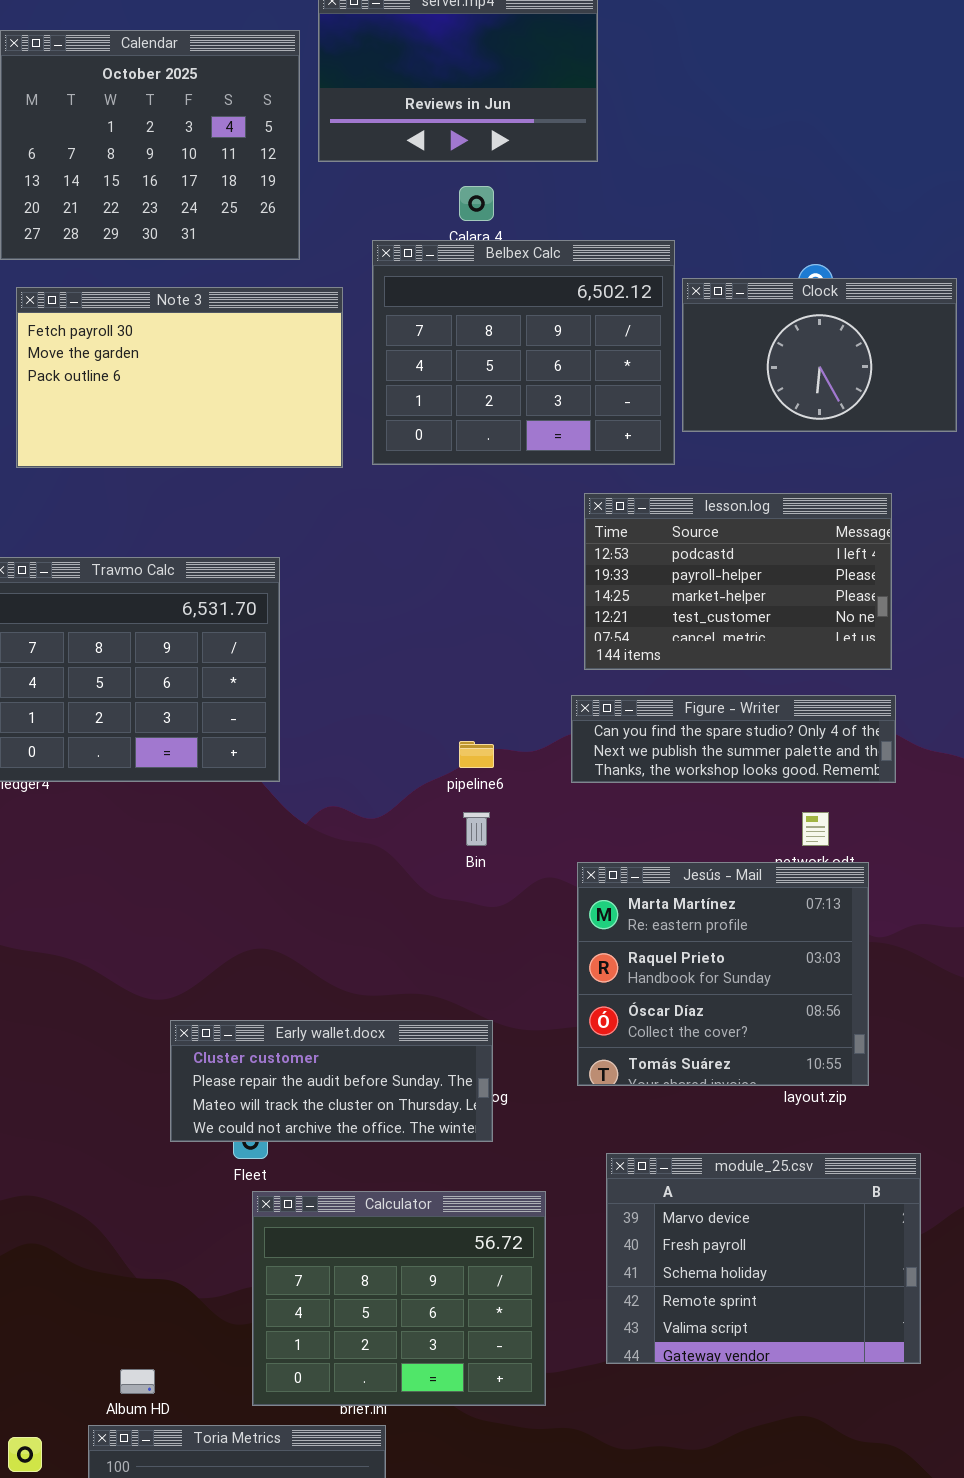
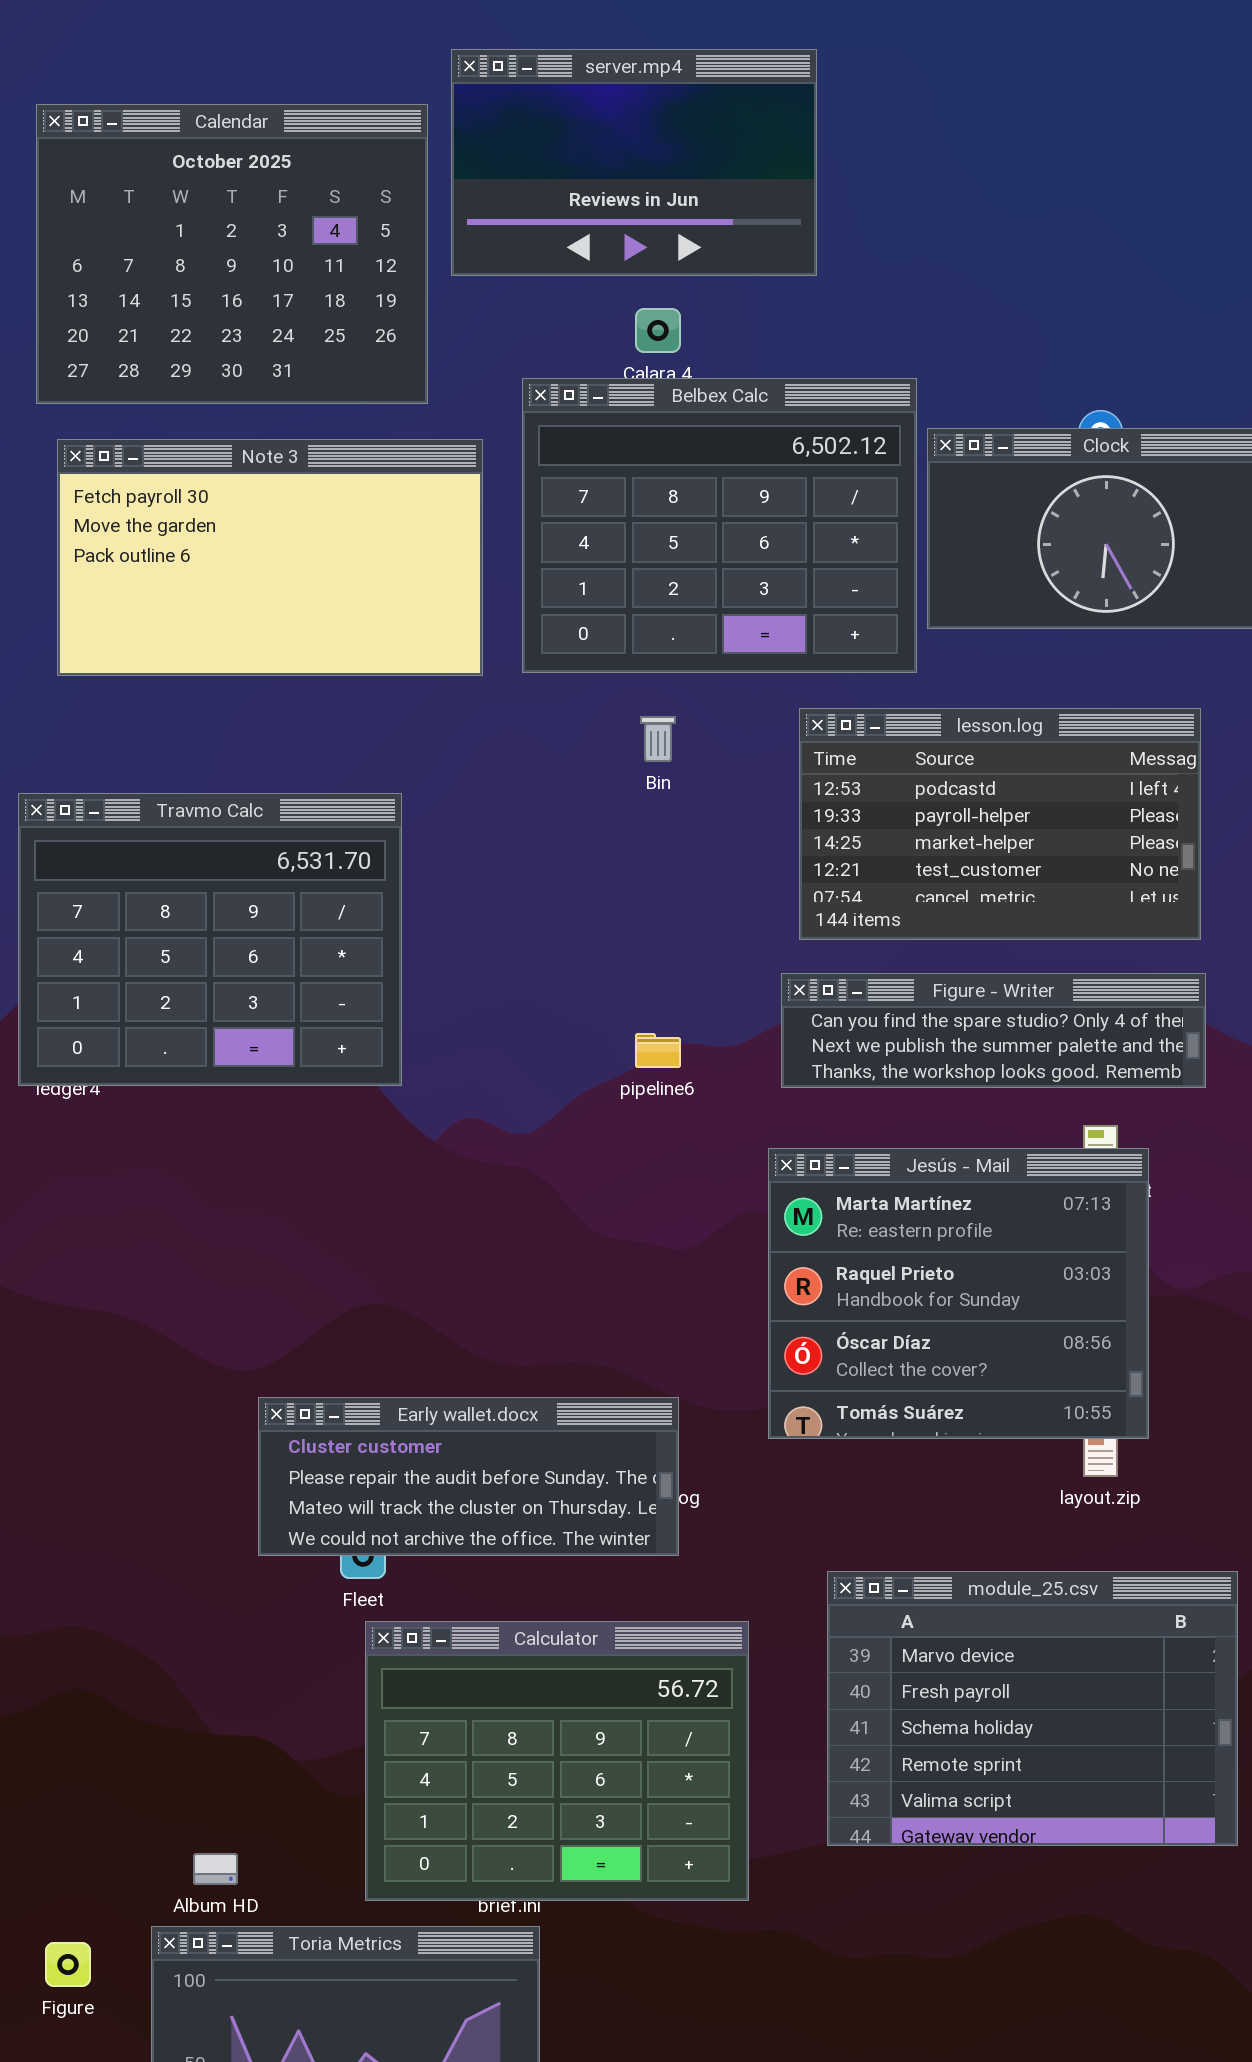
Bin: [463,812,490,846] -> [640,716,676,762], moved
Jesús - Mail: [577,862,869,1086] -> [768,1148,1149,1439], moved

